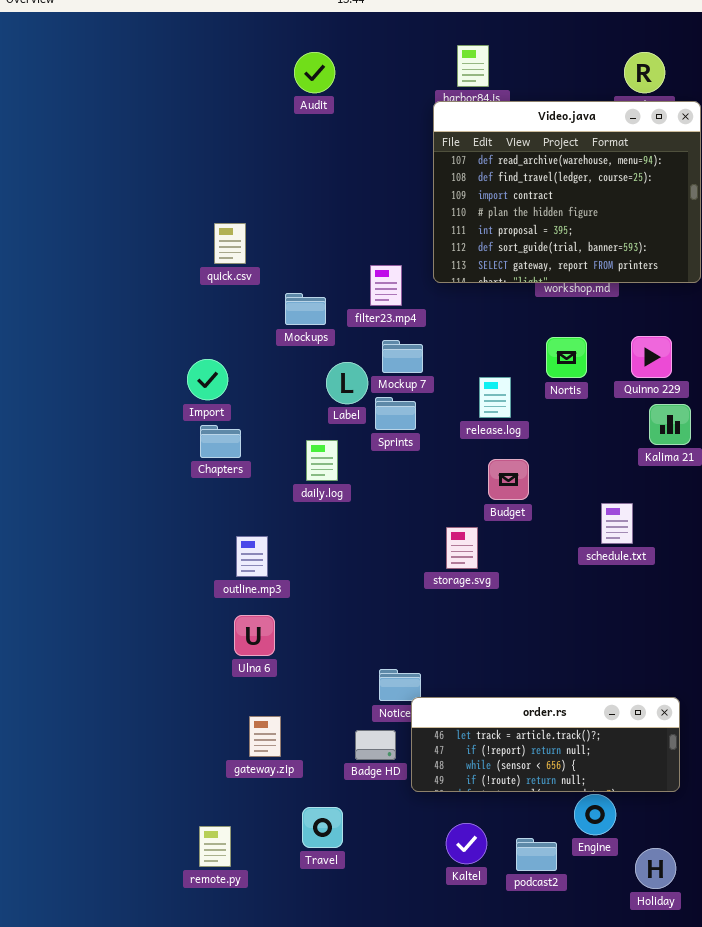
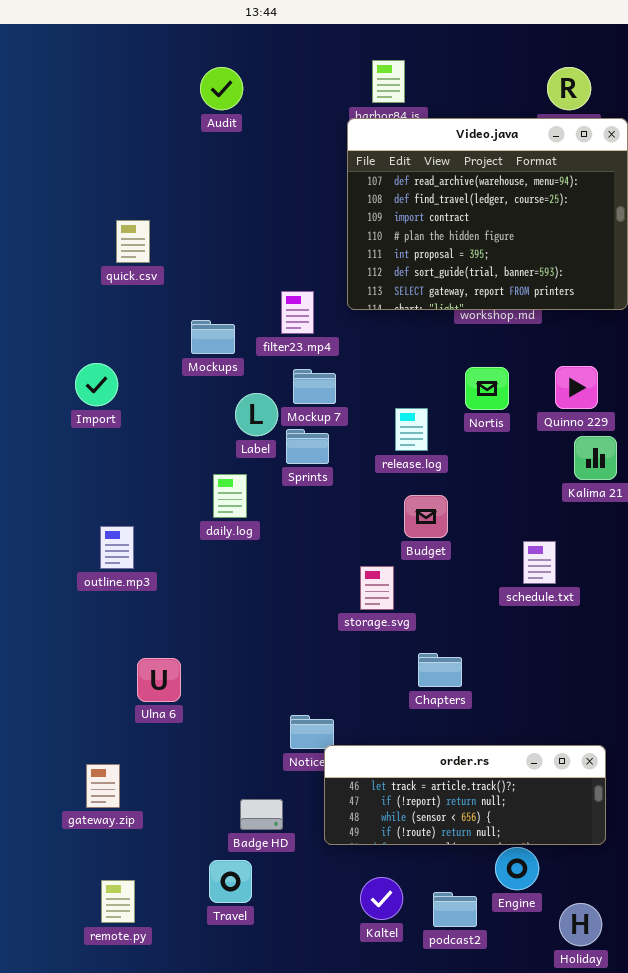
quick.csv: [214,223,246,264] -> [116,220,150,263], moved
Import: [187,359,228,400] -> [75,363,118,406], moved
Chapters: [200,425,241,458] -> [418,653,462,687], moved
outline.mp3: [236,536,268,577] -> [100,526,134,569], moved
gateway.zip: [249,716,281,757] -> [86,764,120,808], moved
Badge HD: [355,730,396,760] -> [240,799,283,830], moved

